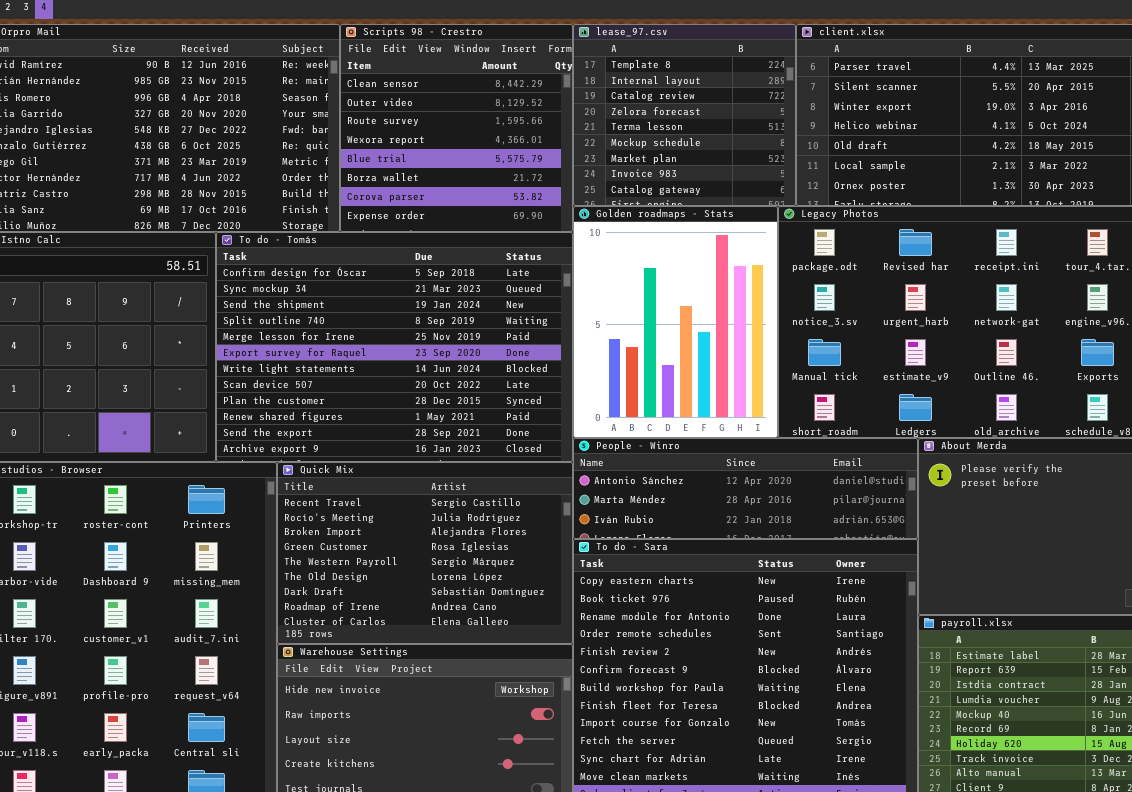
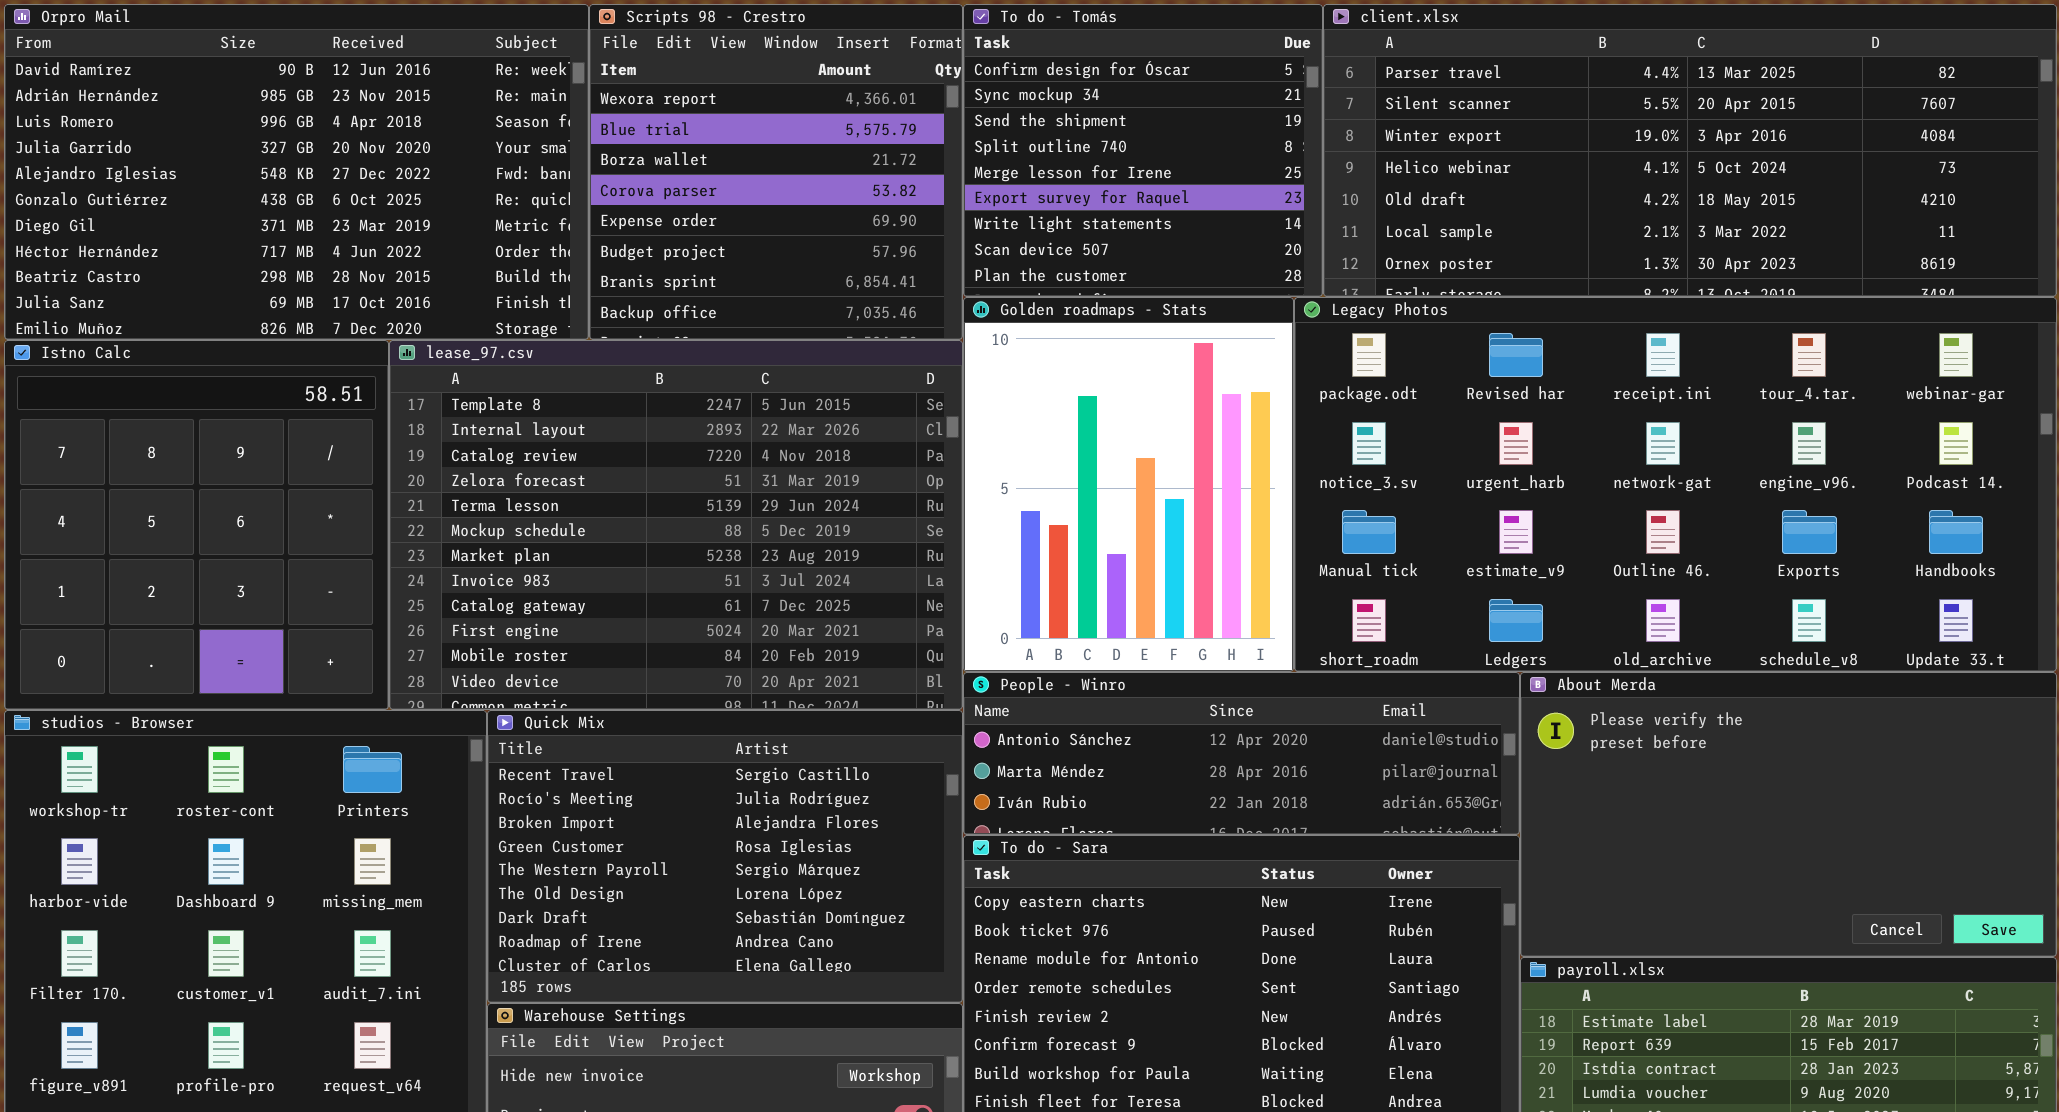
Scripts 98 - Crestro: [340,24,573,232] -> [589,4,963,340], scrolled down 3 rows
lease_97.csv: [573,24,796,206] -> [389,340,963,710], moved, resized
To do - Tomás: [216,232,573,462] -> [963,4,1323,297], moved, resized

